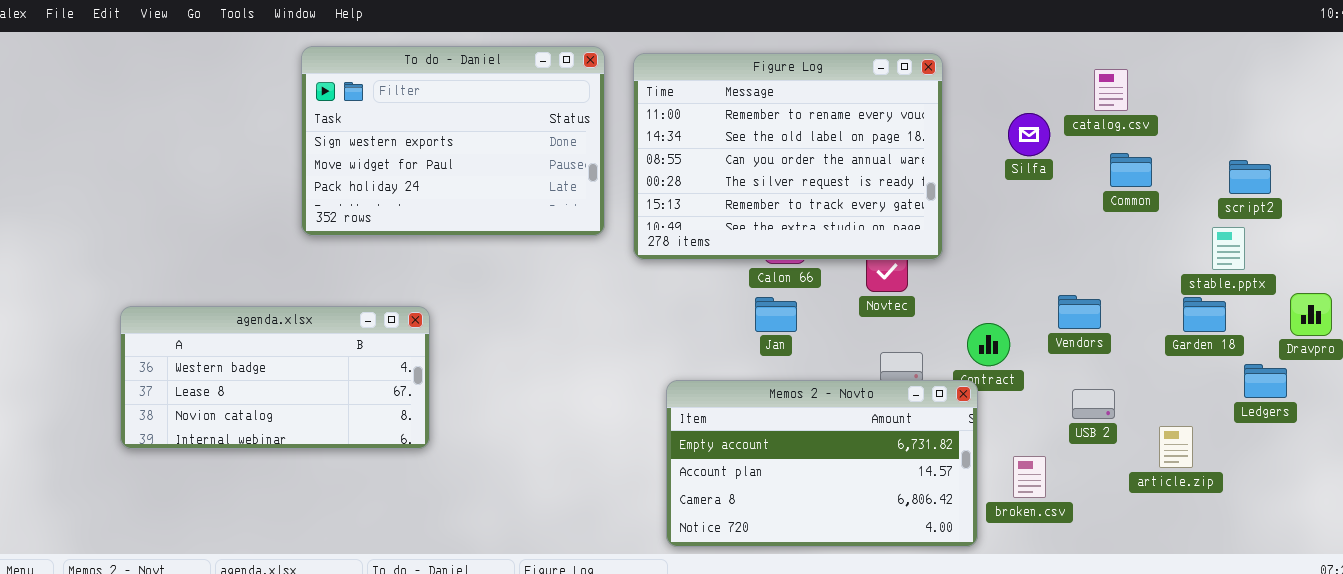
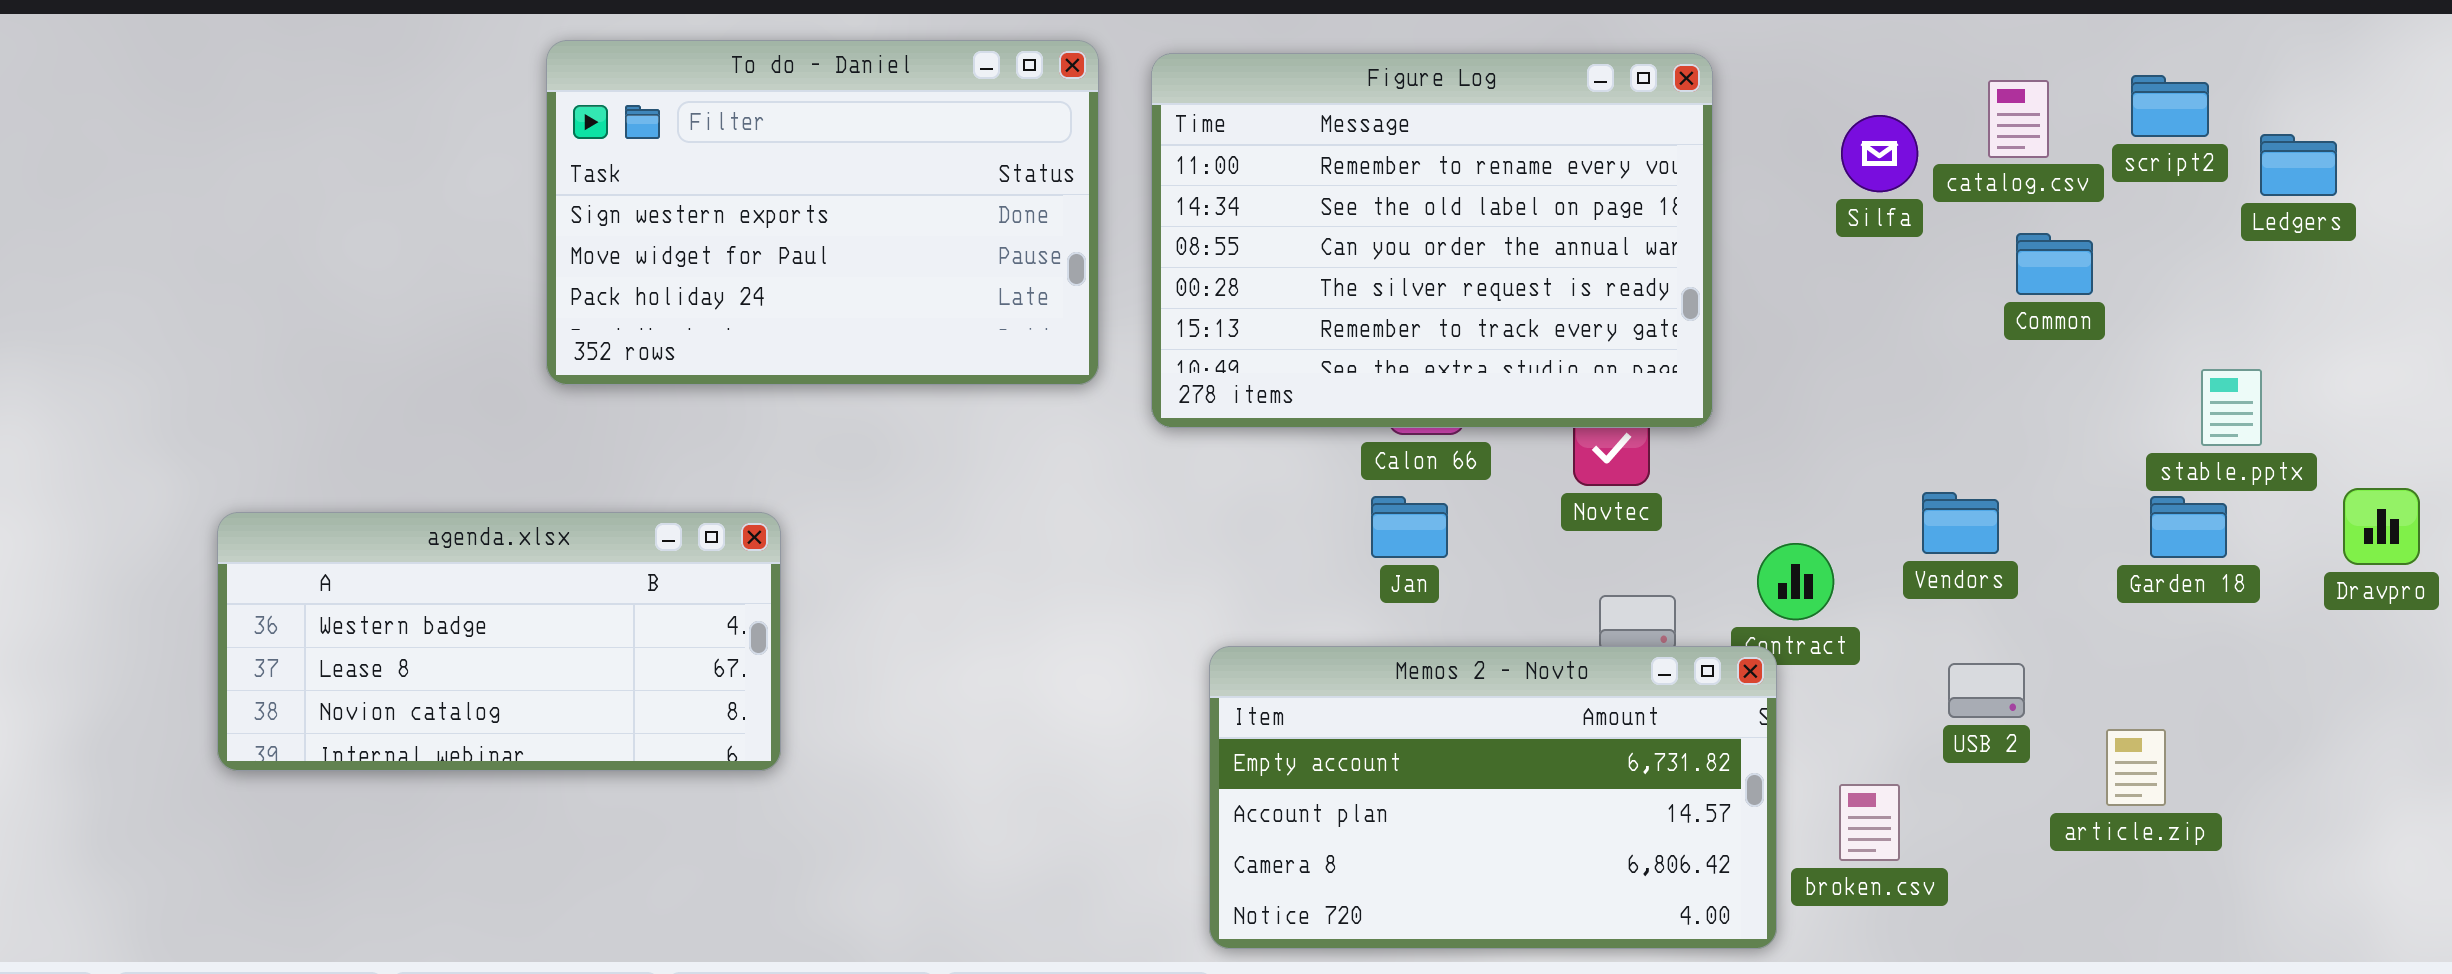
Silfa: [1008,113,1050,156] -> [1841,115,1918,192], moved
script2: [1229,160,1271,194] -> [2131,75,2209,137], moved
Ledgers: [1244,364,1287,398] -> [2260,134,2337,196], moved

